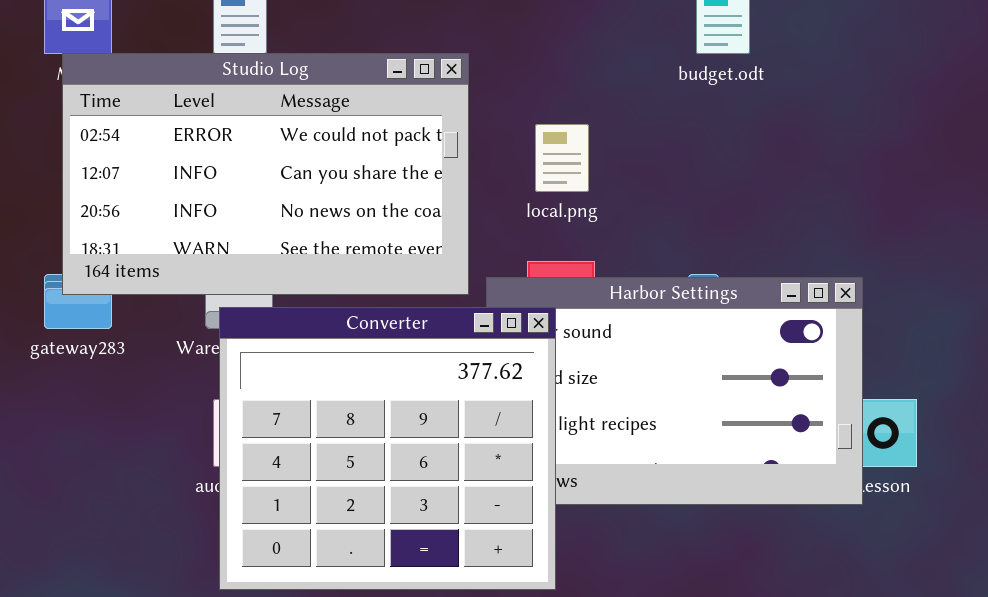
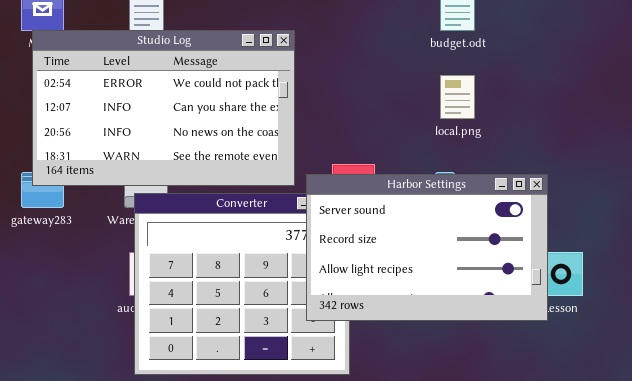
local.png: [535,124,589,192] -> [440,75,475,119], moved
Harbor Settings: [486,277,863,505] -> [306,174,548,321], raised

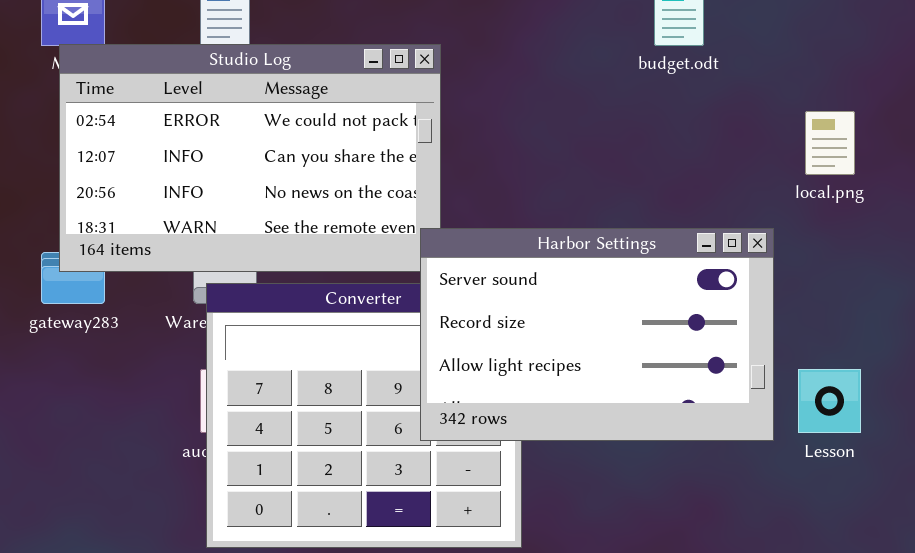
local.png: [440,75,475,119] -> [805,111,855,175], moved
Harbor Settings: [306,174,548,321] -> [420,228,774,441], moved

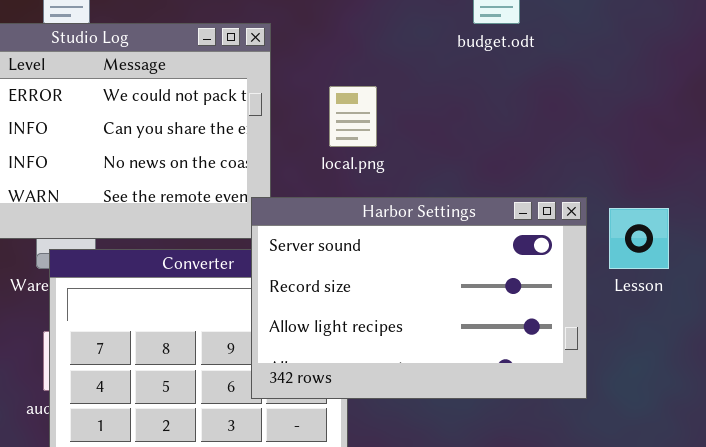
local.png: [805,111,855,175] -> [329,86,377,147], moved
Lesson: [798,369,861,433] -> [609,208,669,269], moved

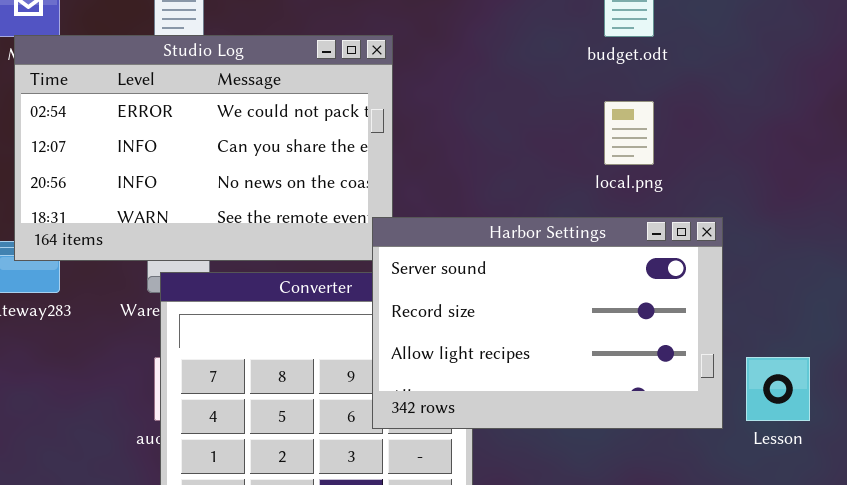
local.png: [329,86,377,147] -> [604,101,654,165], moved
Lesson: [609,208,669,269] -> [746,357,810,421], moved

